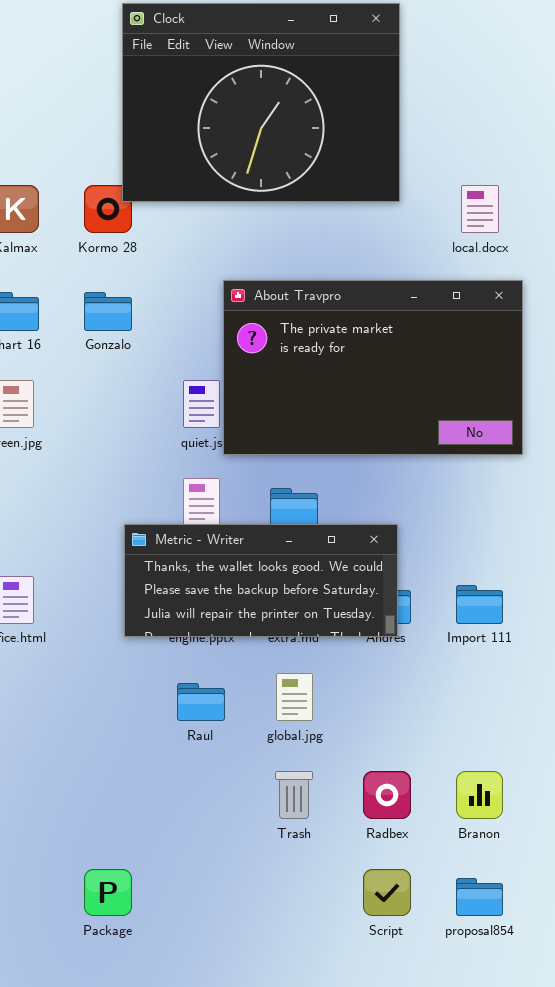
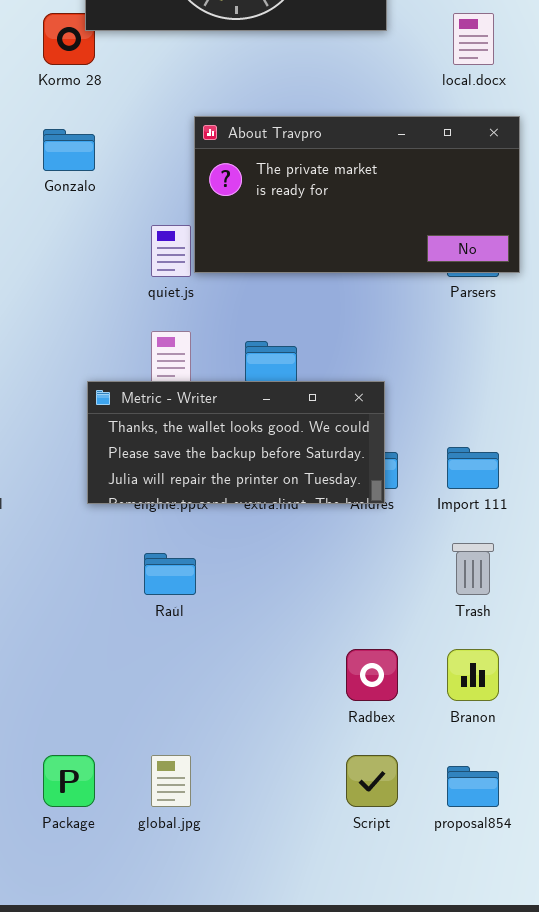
About Travpro: [223,280,523,455] -> [194,116,520,273], resized
global.jpg: [276,673,313,721] -> [151,755,191,807], moved
Trash: [275,771,313,819] -> [452,543,494,595], moved

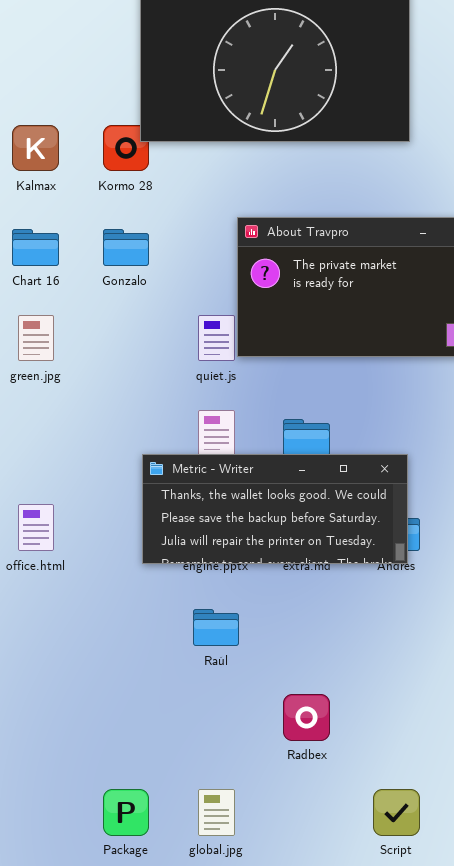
Radbex: [346,649,398,701] -> [283,694,330,741], moved

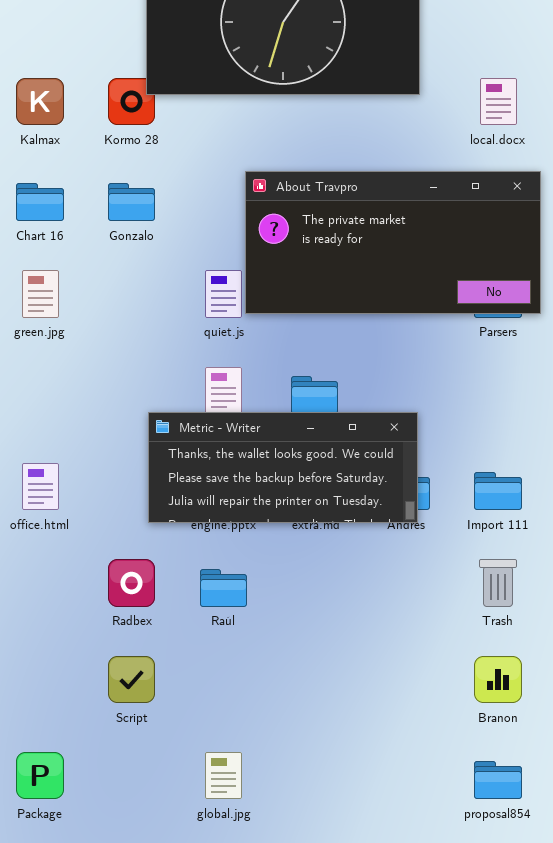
Radbex: [283,694,330,741] -> [108,559,155,607], moved
Package: [103,789,149,836] -> [16,752,64,799], moved
Script: [373,789,420,836] -> [108,656,155,703], moved

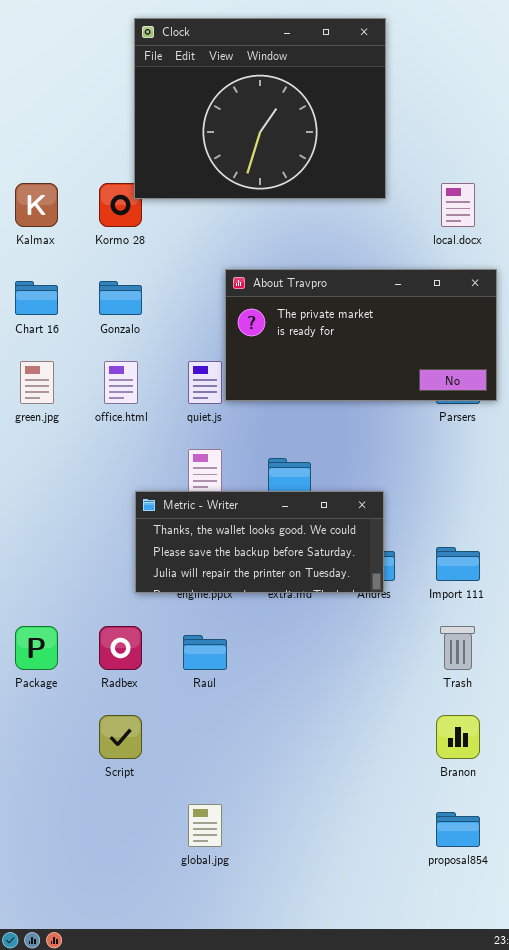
office.html: [22,463,59,510] -> [104,361,138,404], moved
Package: [16,752,64,799] -> [15,626,58,670], moved

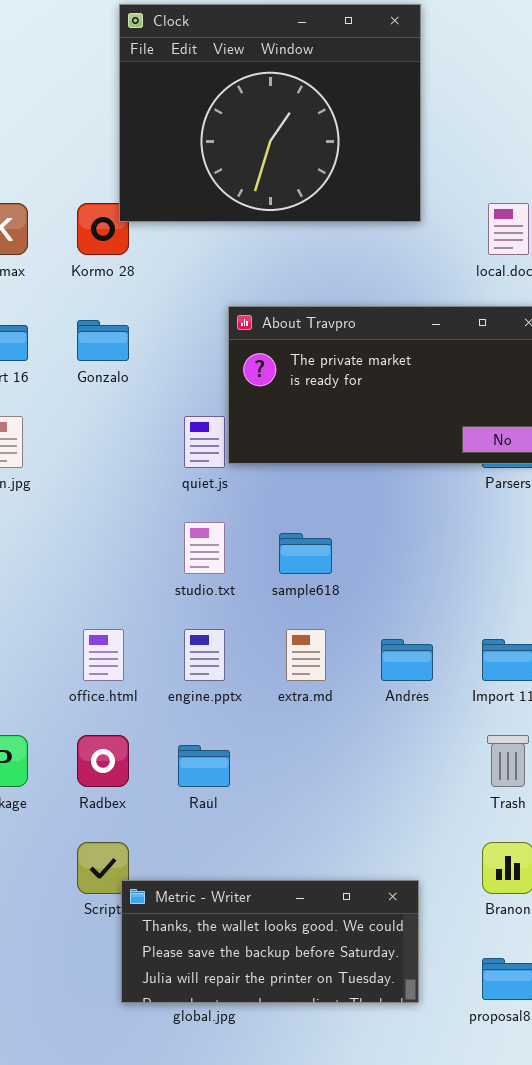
office.html: [104,361,138,404] -> [83,629,124,681], moved
Metric - Writer: [135,491,384,593] -> [121,880,419,1003], moved

